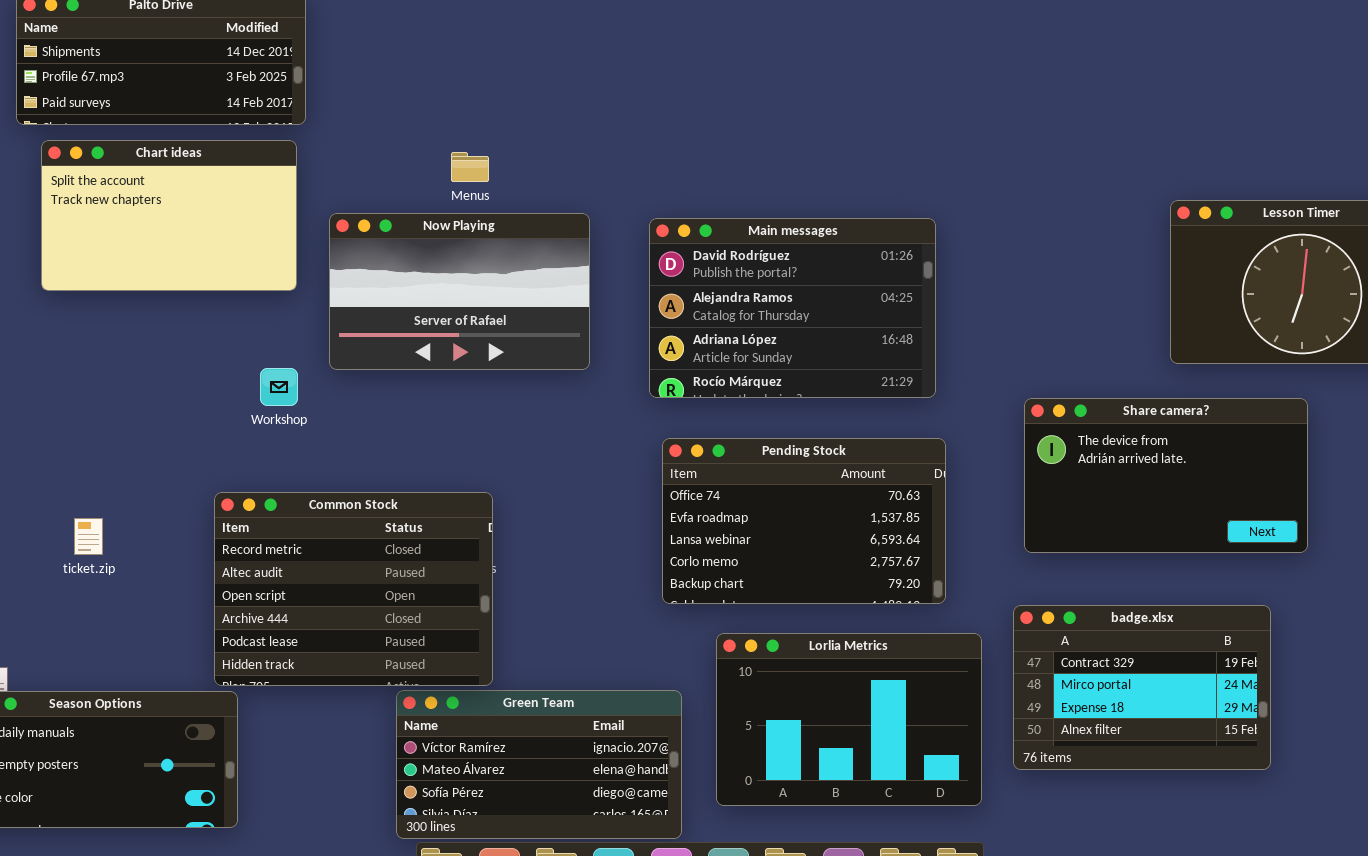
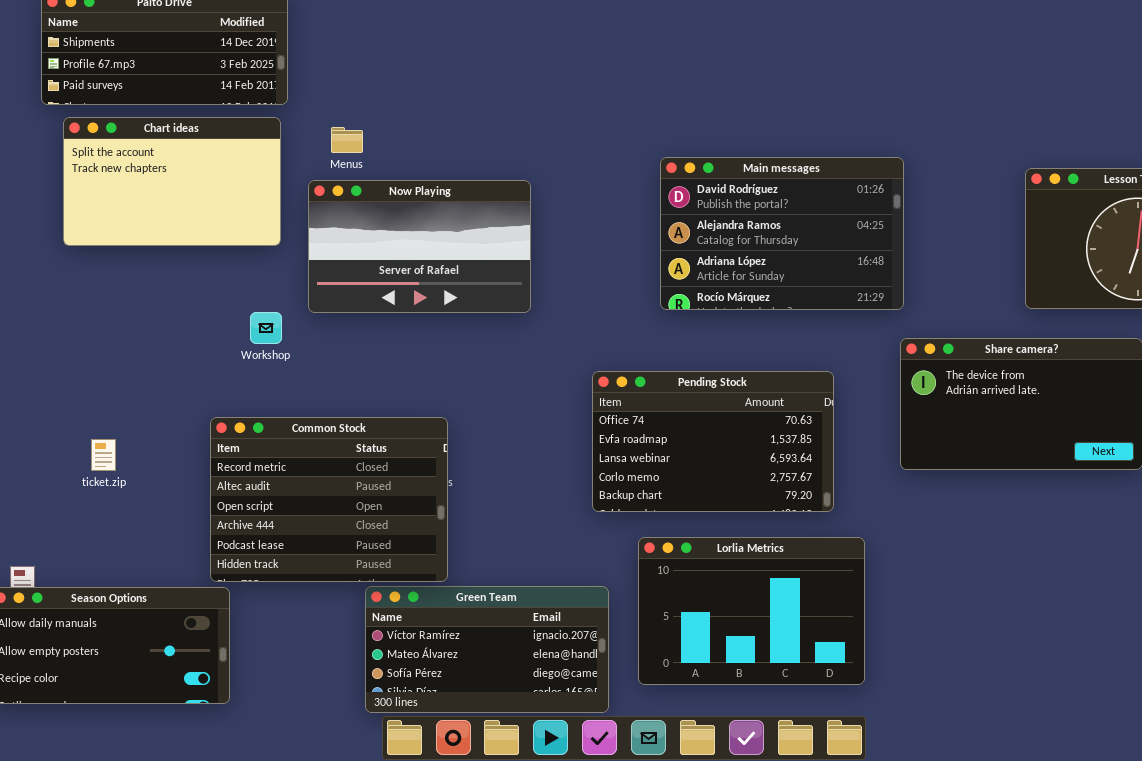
Menus: [451,152,489,182] -> [331,127,363,153], moved
Main messages: [649,218,936,398] -> [660,157,904,310], moved
badge.xlsx: [1013,605,1271,770] -> none, closed

